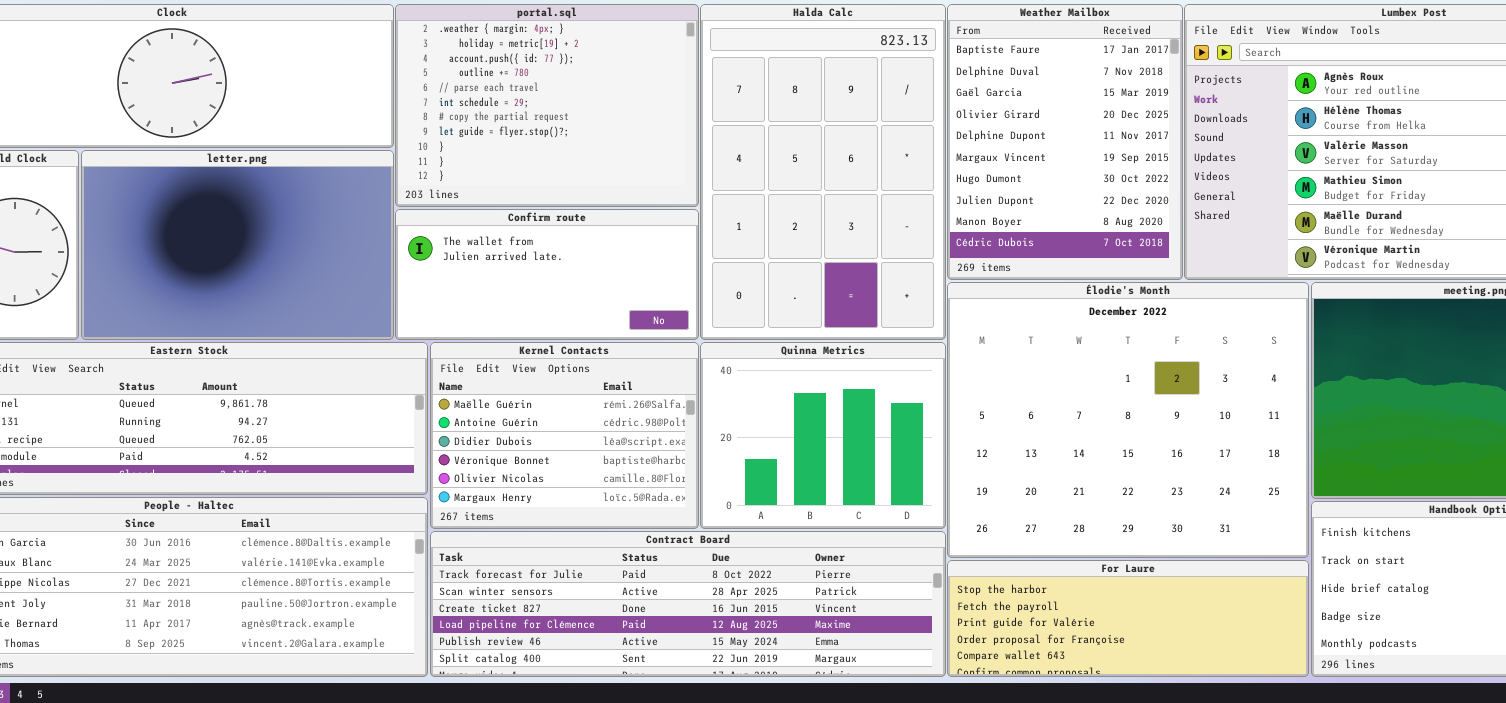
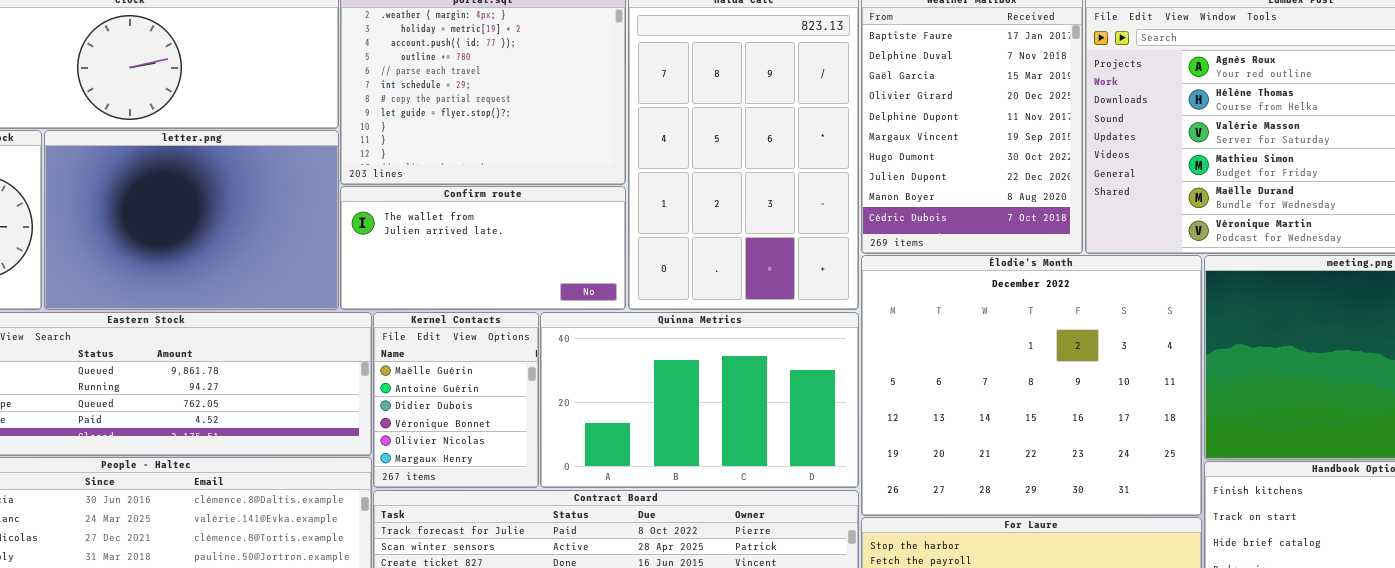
Kernel Contacts: [430,342,699,529] -> [373,312,539,488], resized
Quinna Metrics: [700,342,946,529] -> [540,312,859,488], resized

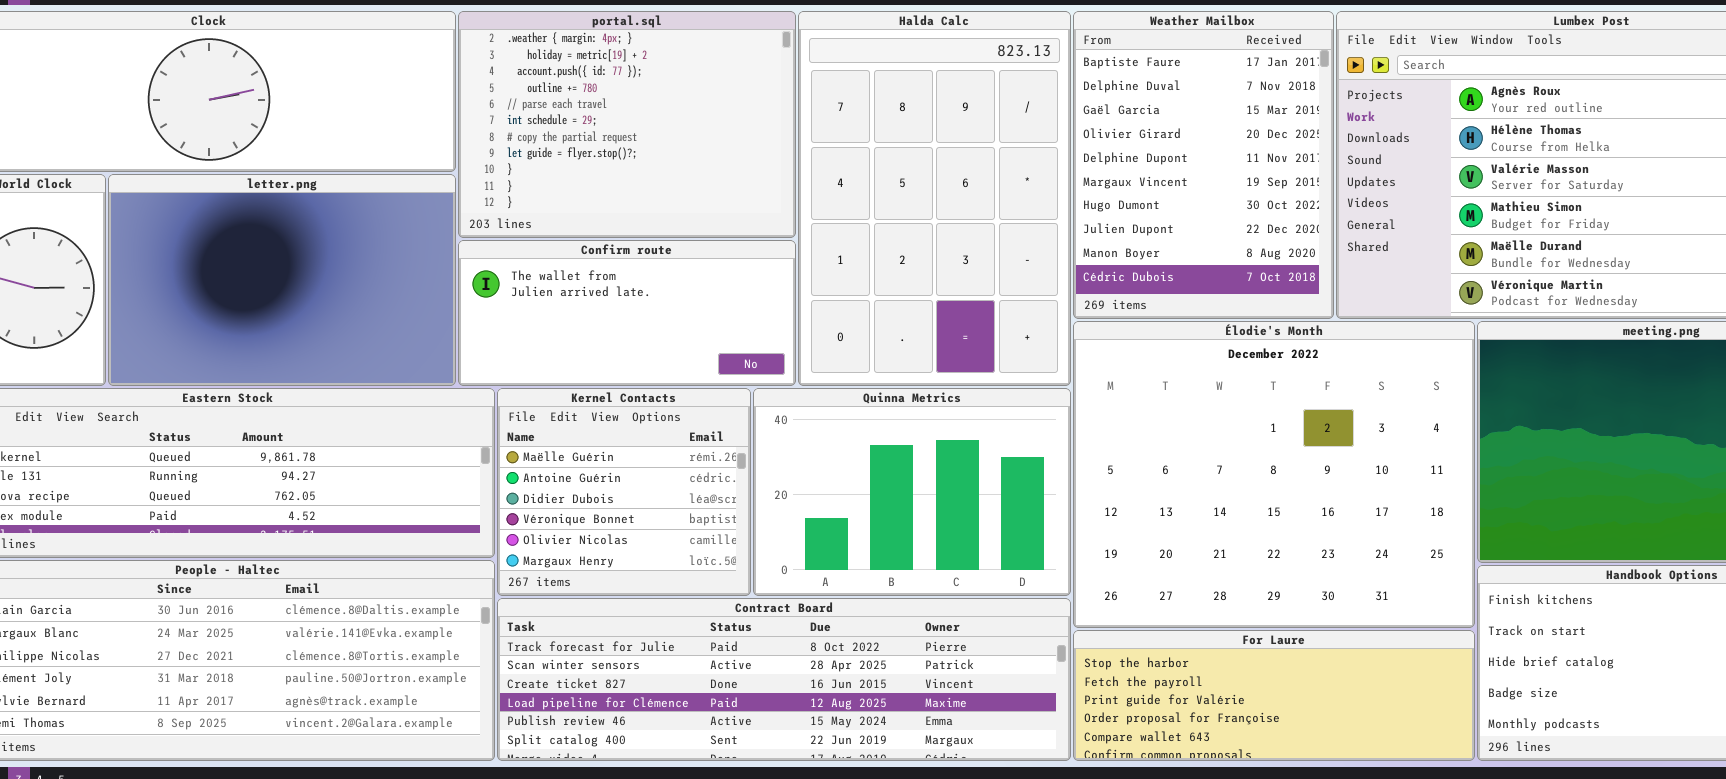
Kernel Contacts: [373,312,539,488] -> [497,388,751,596], resized
Quinna Metrics: [540,312,859,488] -> [753,388,1071,596], resized

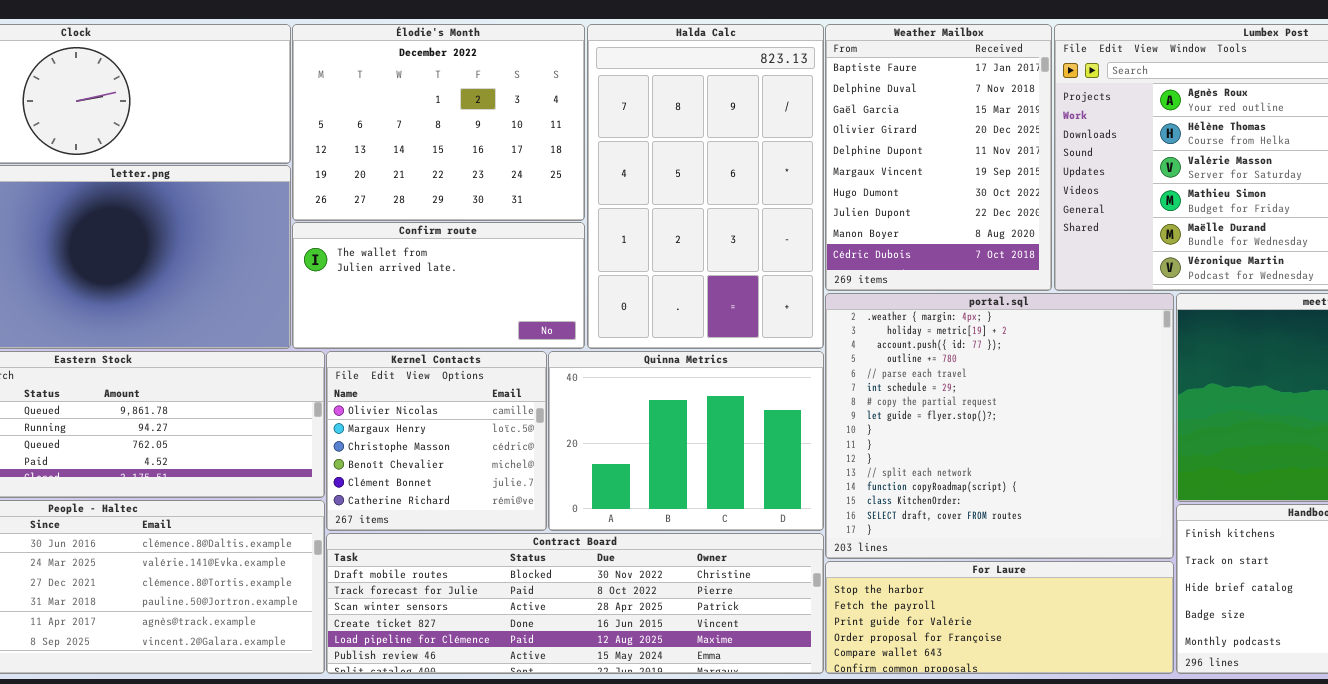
portal.sql: [458,11,796,238] -> [825,293,1174,559], moved, resized
Élodie's Month: [1073,321,1475,628] -> [292,24,585,221], moved, resized
Kernel Contacts: [497,388,751,596] -> [326,351,547,531], scrolled down 4 rows
Contract Board: [497,598,1071,761] -> [326,533,824,674], scrolled up 1 row

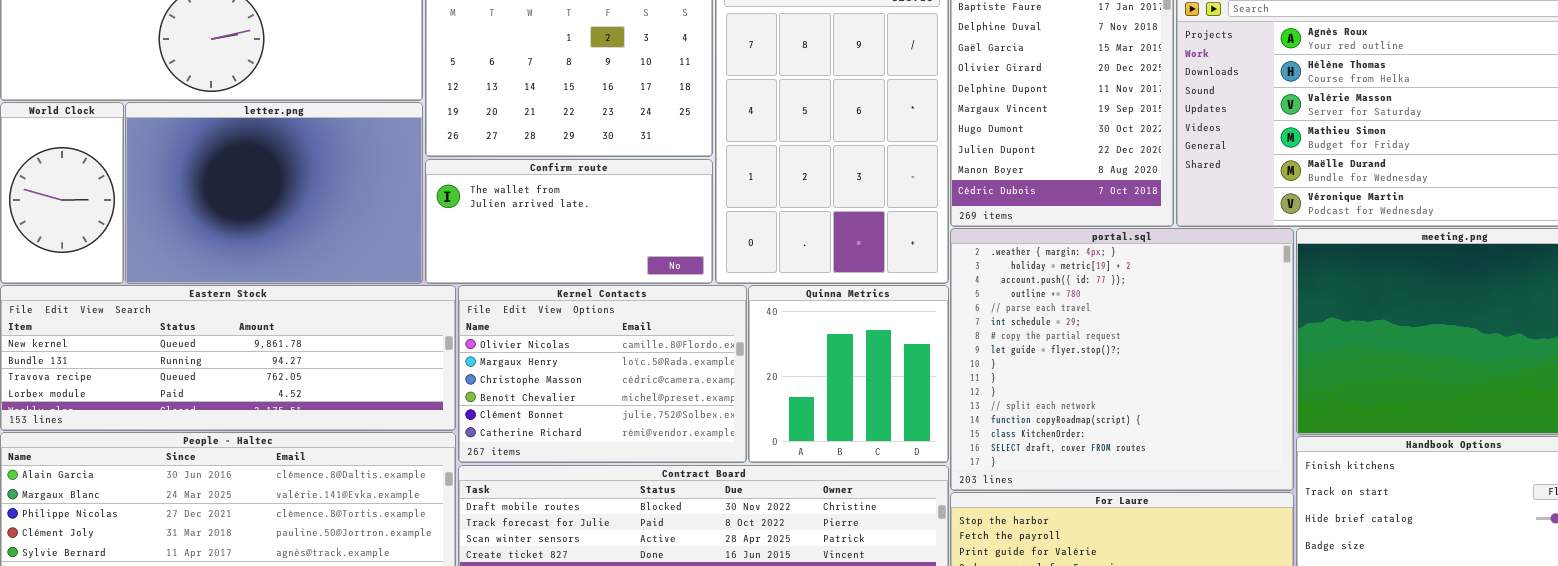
Kernel Contacts: [326,351,547,531] -> [458,285,747,463], resized
Quinna Metrics: [548,351,824,531] -> [748,285,949,463], resized

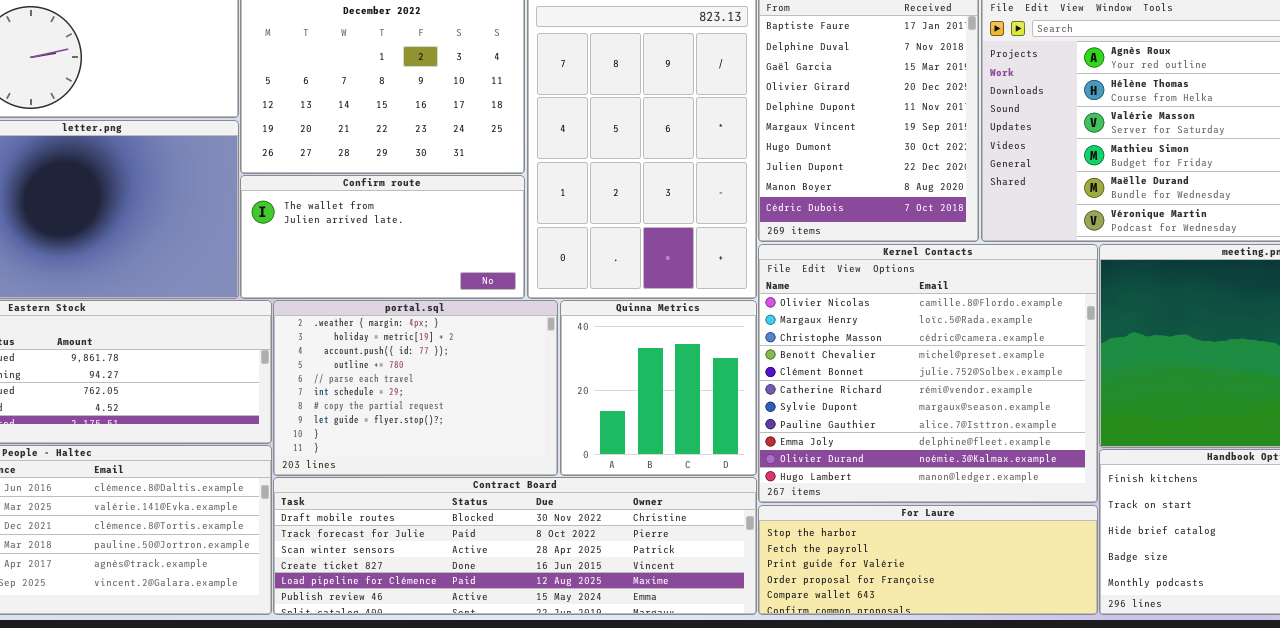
portal.sql: [950,228,1294,491] -> [273,300,558,476], moved, resized
Kernel Contacts: [458,285,747,463] -> [758,244,1098,503], moved, resized

